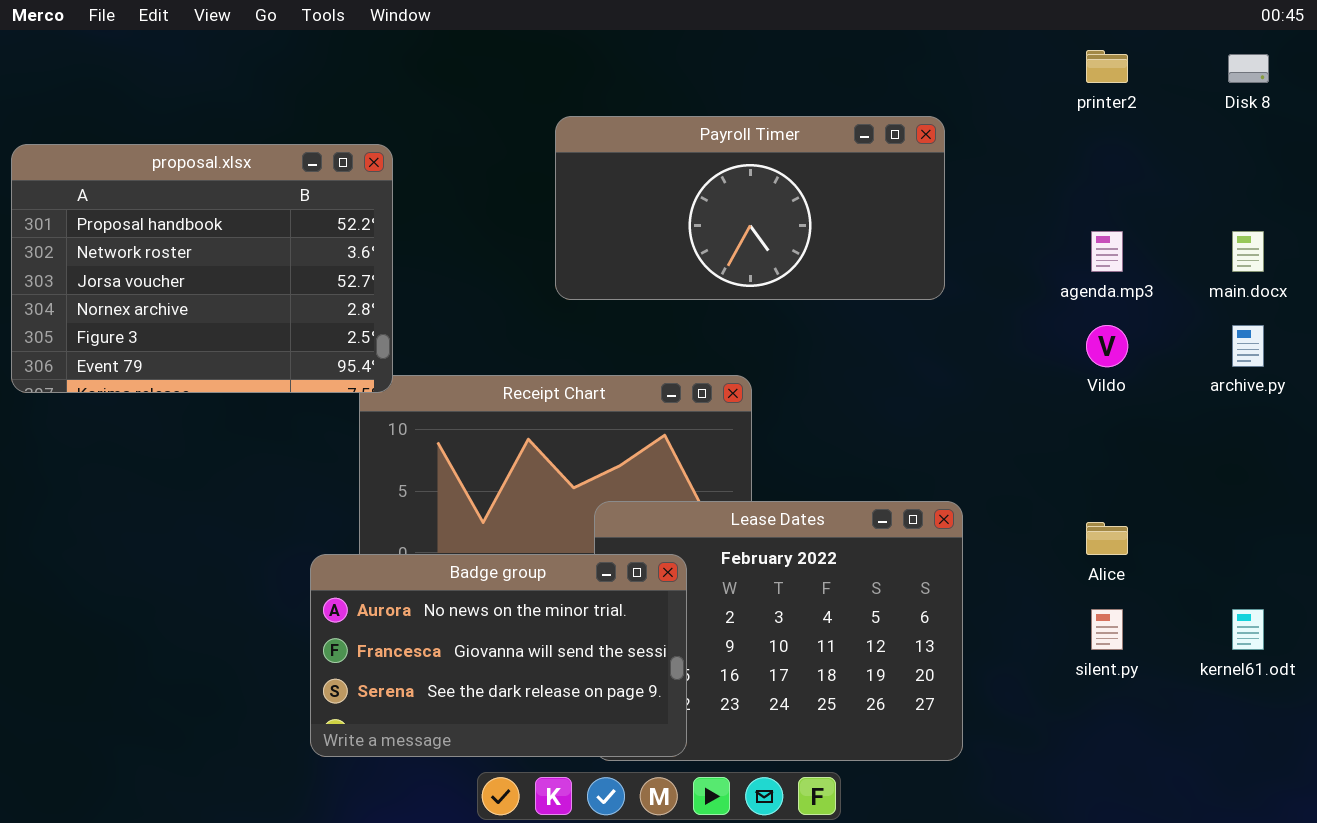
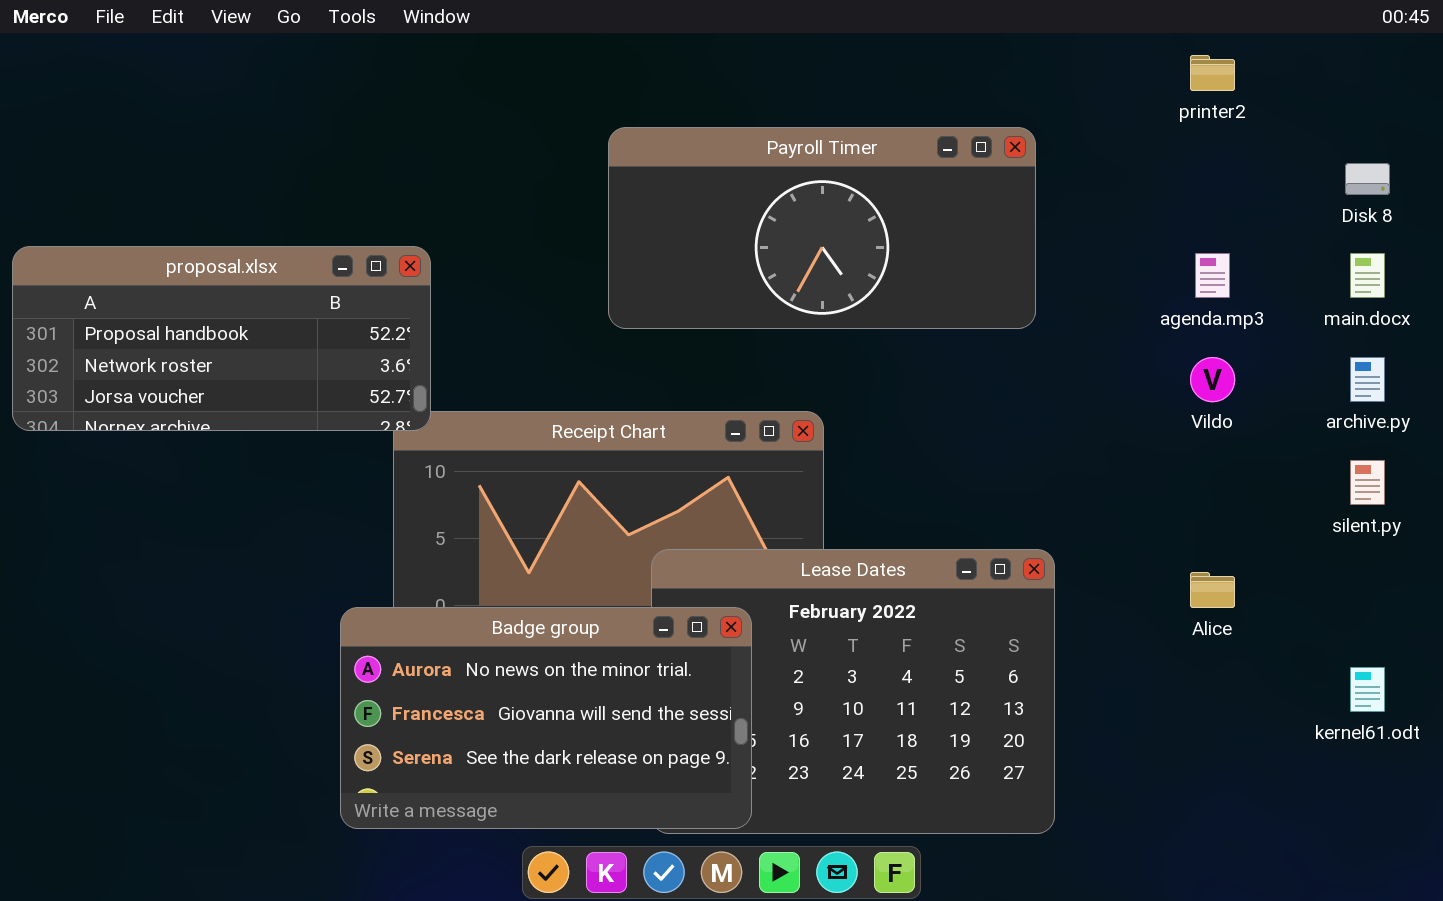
Disk 8: [1228,54,1269,83] -> [1345,163,1390,195], moved
proposal.xlsx: [11,144,393,393] -> [12,246,431,431], resized
silent.py: [1091,609,1123,650] -> [1350,460,1385,505], moved

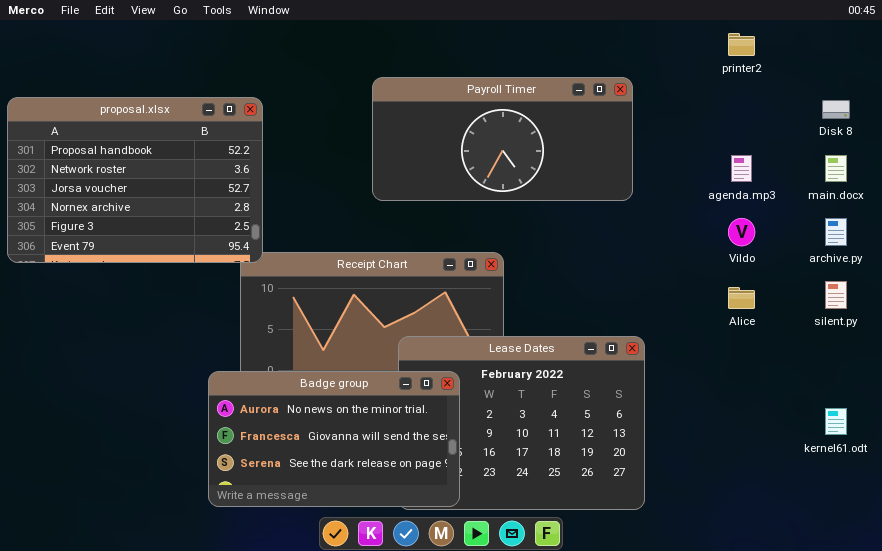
proposal.xlsx: [12,246,431,431] -> [7,97,263,263], resized
Alice: [1190,572,1235,608] -> [728,287,755,309], moved

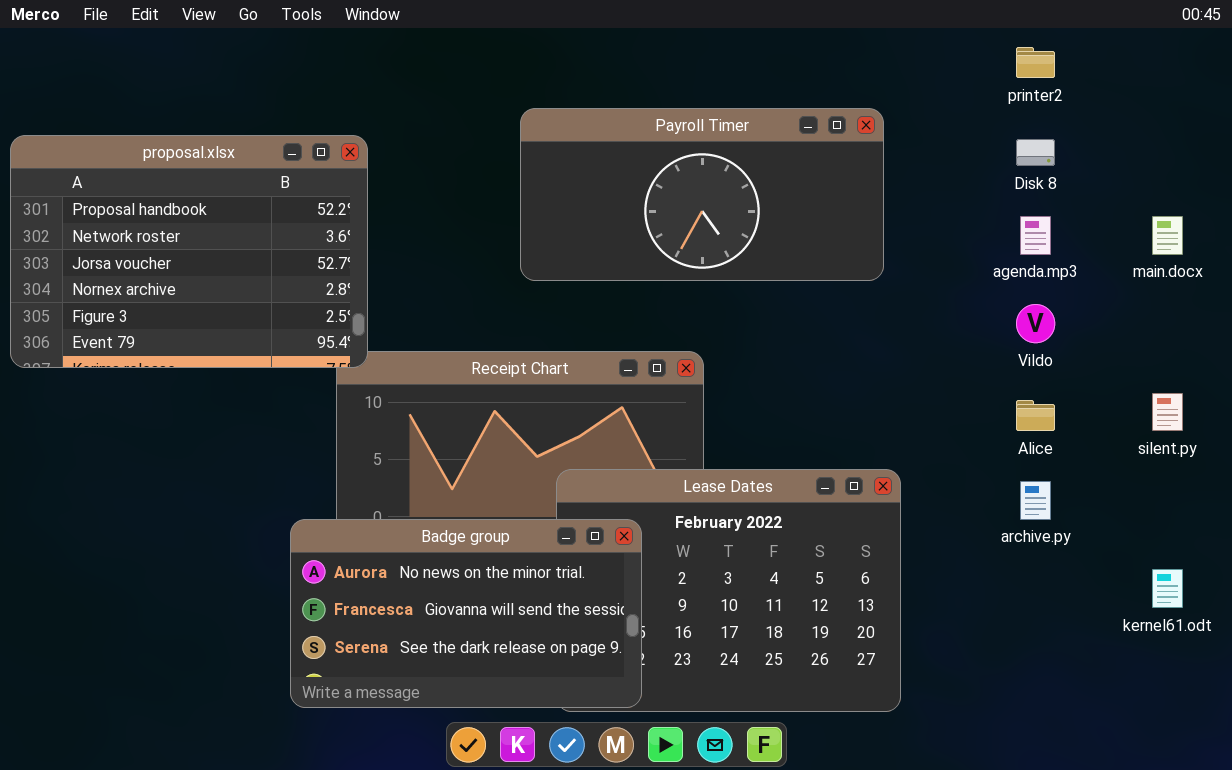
Disk 8: [822,100,850,119] -> [1016,139,1055,166], moved
archive.py: [825,218,847,246] -> [1020,481,1051,520], moved

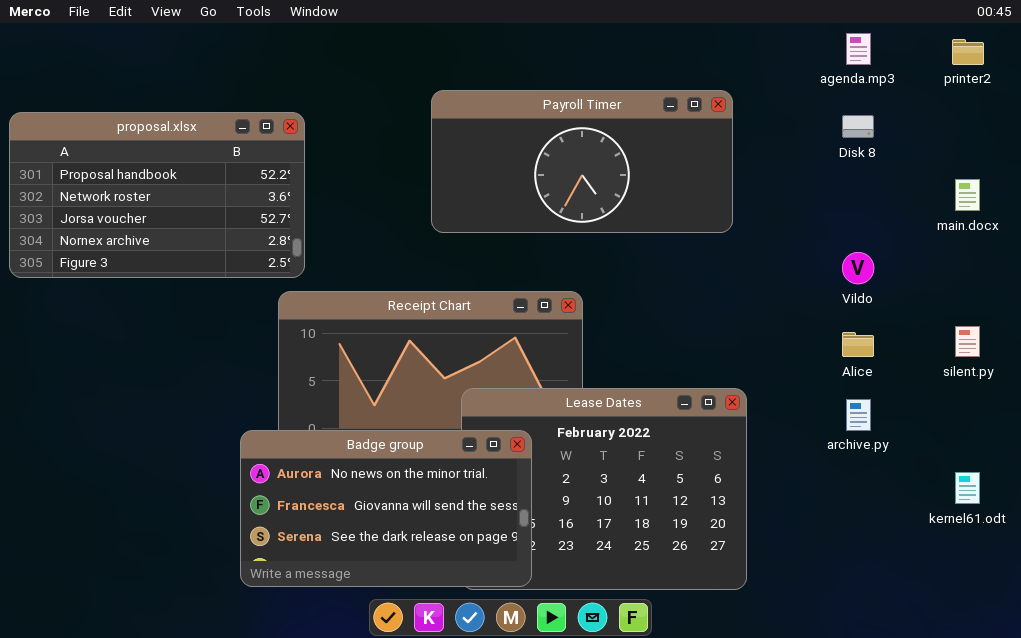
printer2: [1016,47,1055,78] -> [952,39,984,65], moved
proposal.xlsx: [10,135,368,368] -> [9,112,305,278], resized
agenda.mp3: [1020,216,1051,255] -> [846,33,871,65], moved

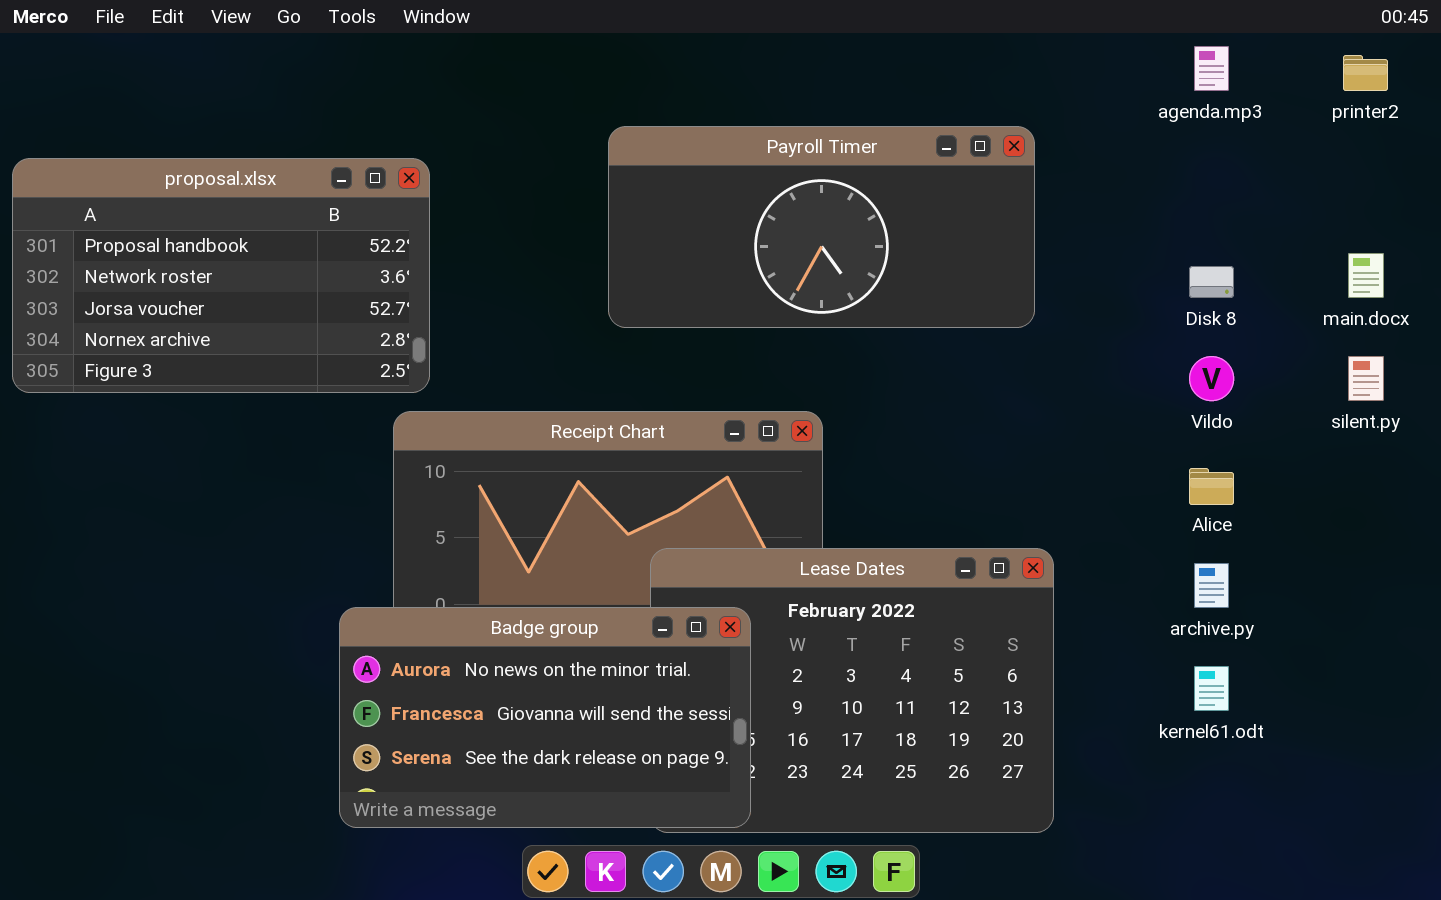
Disk 8: [842,115,874,138] -> [1189,266,1234,298], moved
silent.py: [955,326,980,357] -> [1348,356,1384,401], moved
kernel61.odt: [955,472,980,504] -> [1194,666,1229,711], moved

